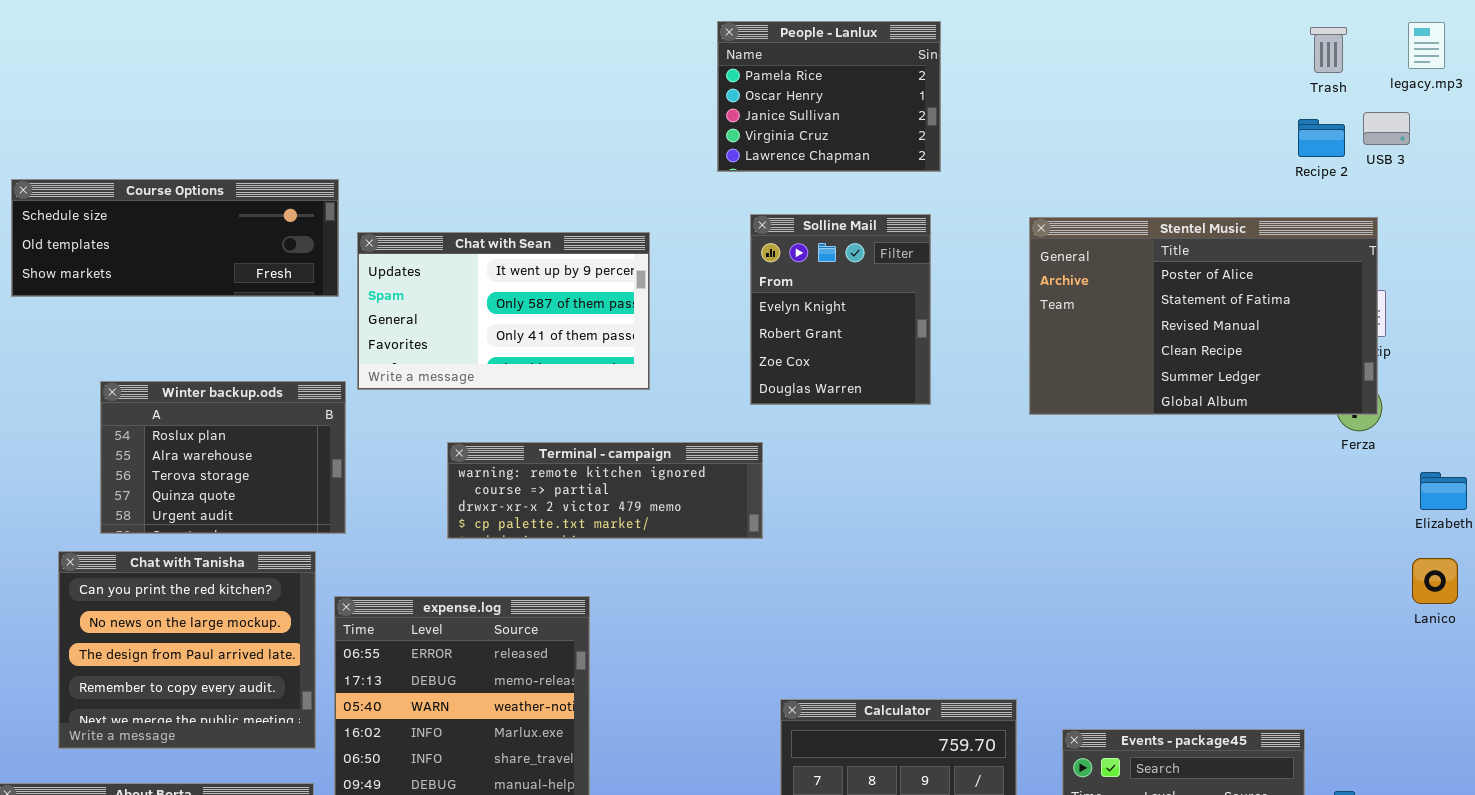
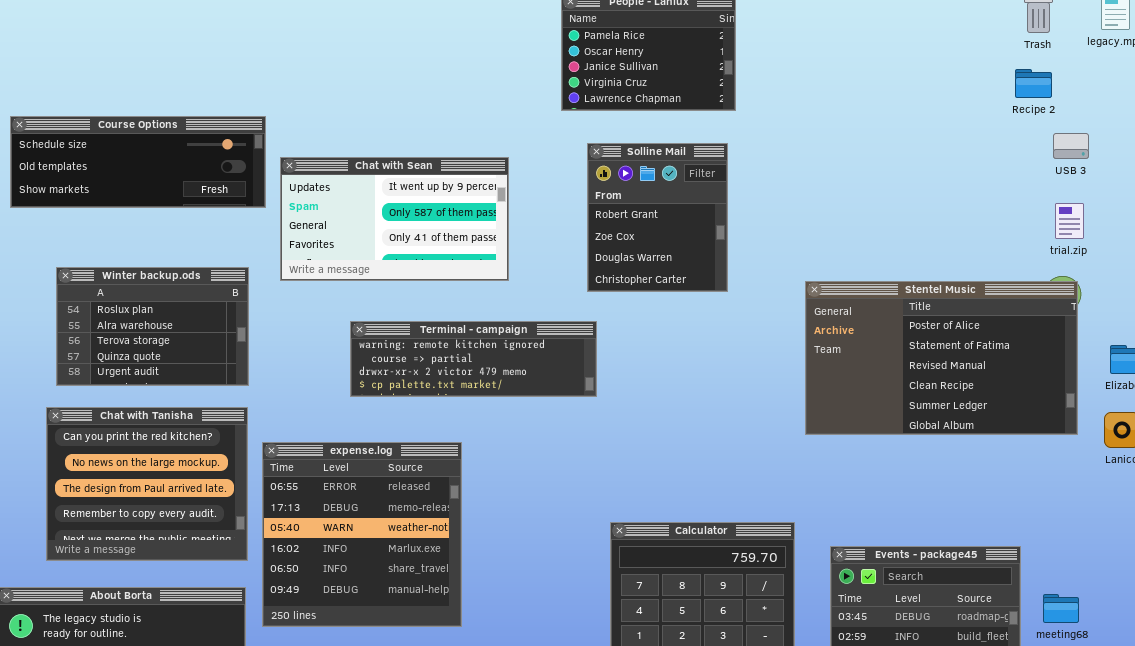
USB 3: [1363,112,1410,145] -> [1053,133,1089,159], moved
Solline Mail: [750,214,931,405] -> [587,143,728,292], scrolled down 1 row
Stentel Music: [1029,217,1378,415] -> [805,281,1078,435], moved
Winter backup.ods: [100,381,346,534] -> [56,267,249,386], moved

